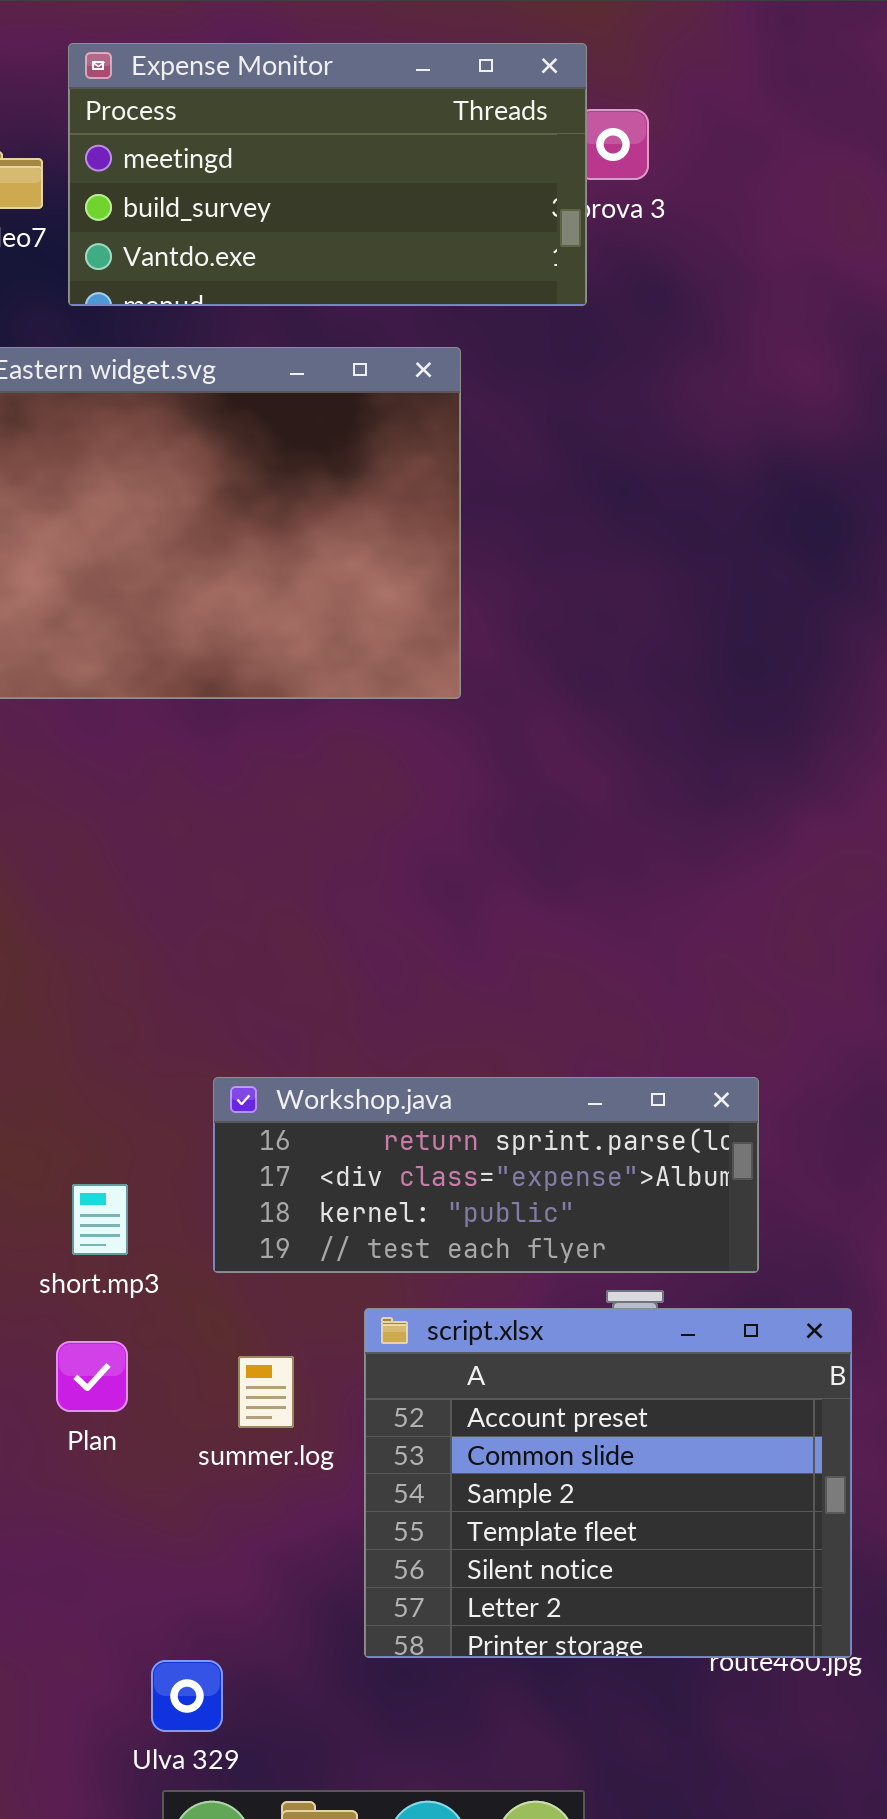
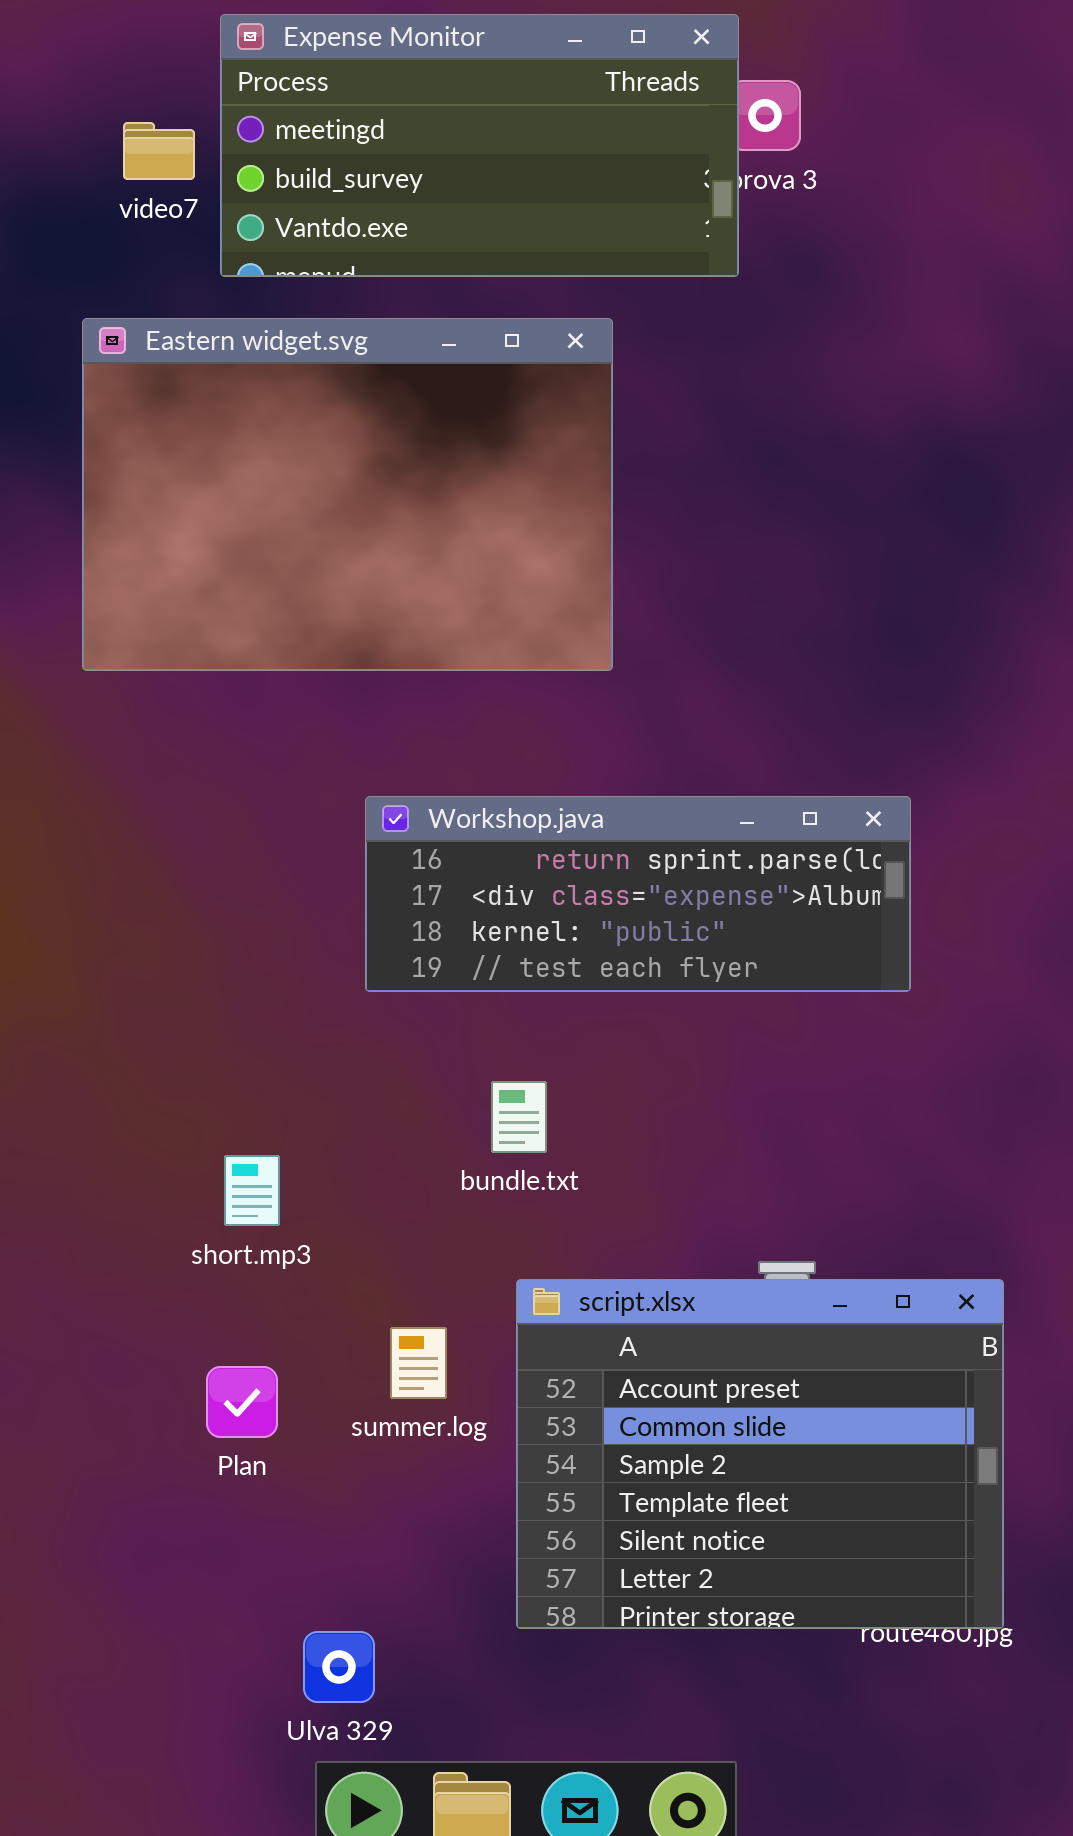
Workshop.java: [213,1077,759,1273] -> [365,796,911,992], moved
Plan: [56,1341,128,1412] -> [206,1366,278,1438], moved

